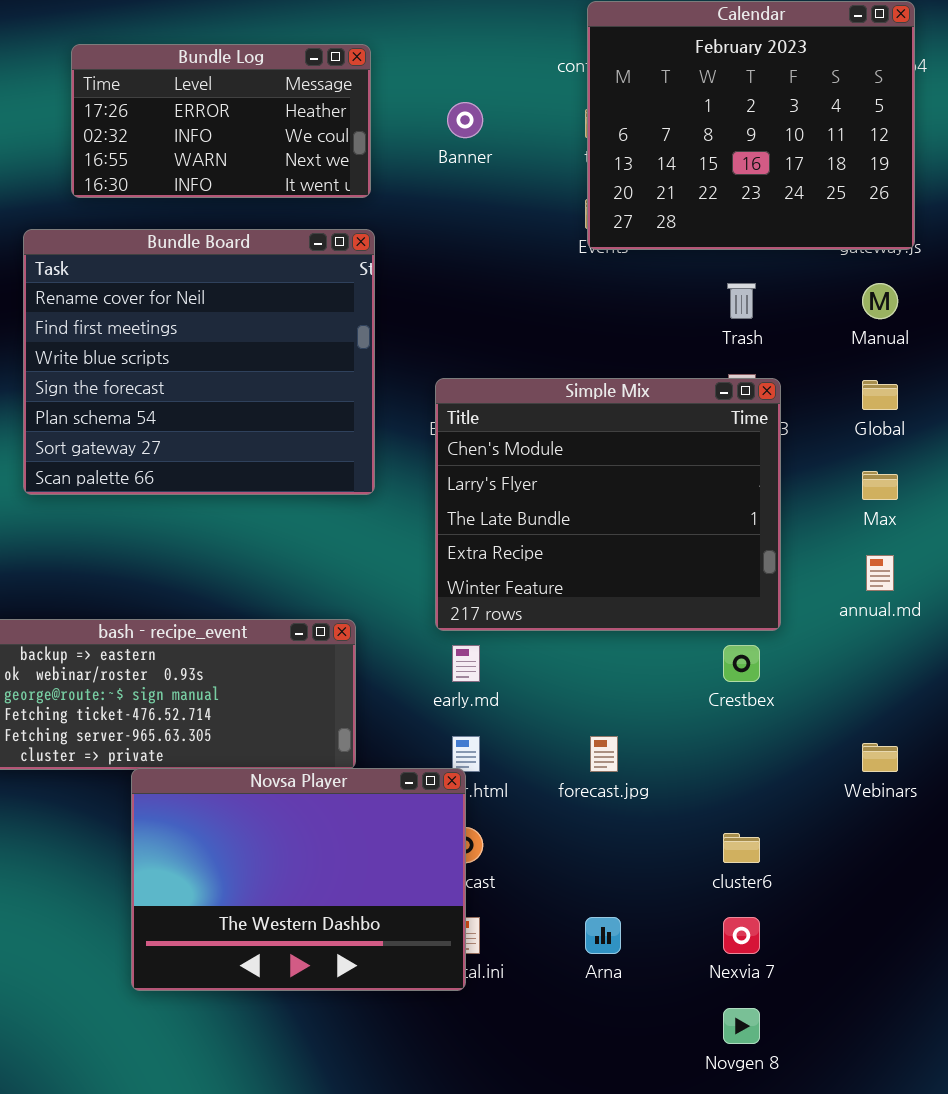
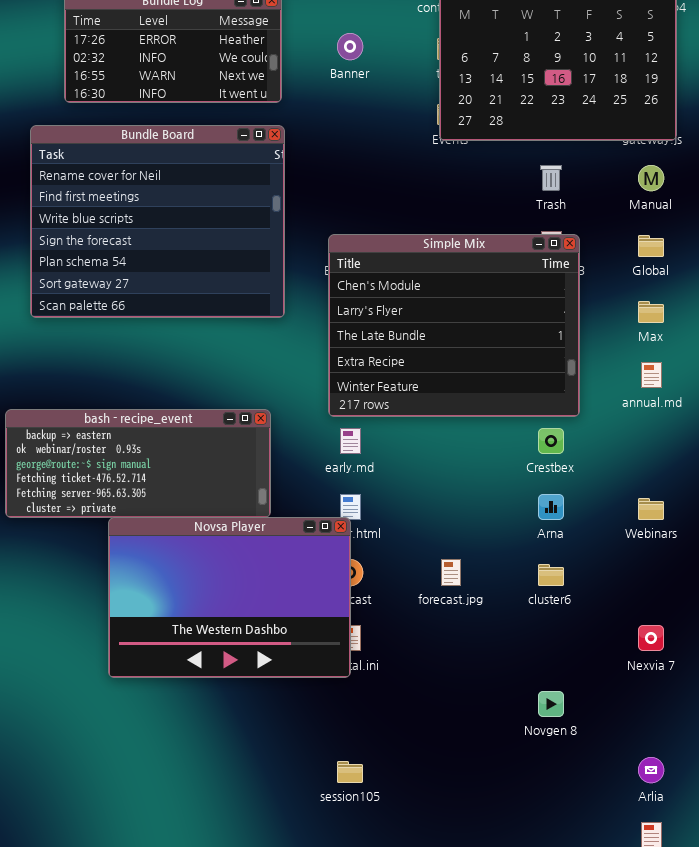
forecast.jpg: [590,736,618,772] -> [441,559,461,586], moved
Arna: [585,917,621,954] -> [538,494,564,520], moved
Nexvia 7: [723,917,760,954] -> [638,625,664,651], moved

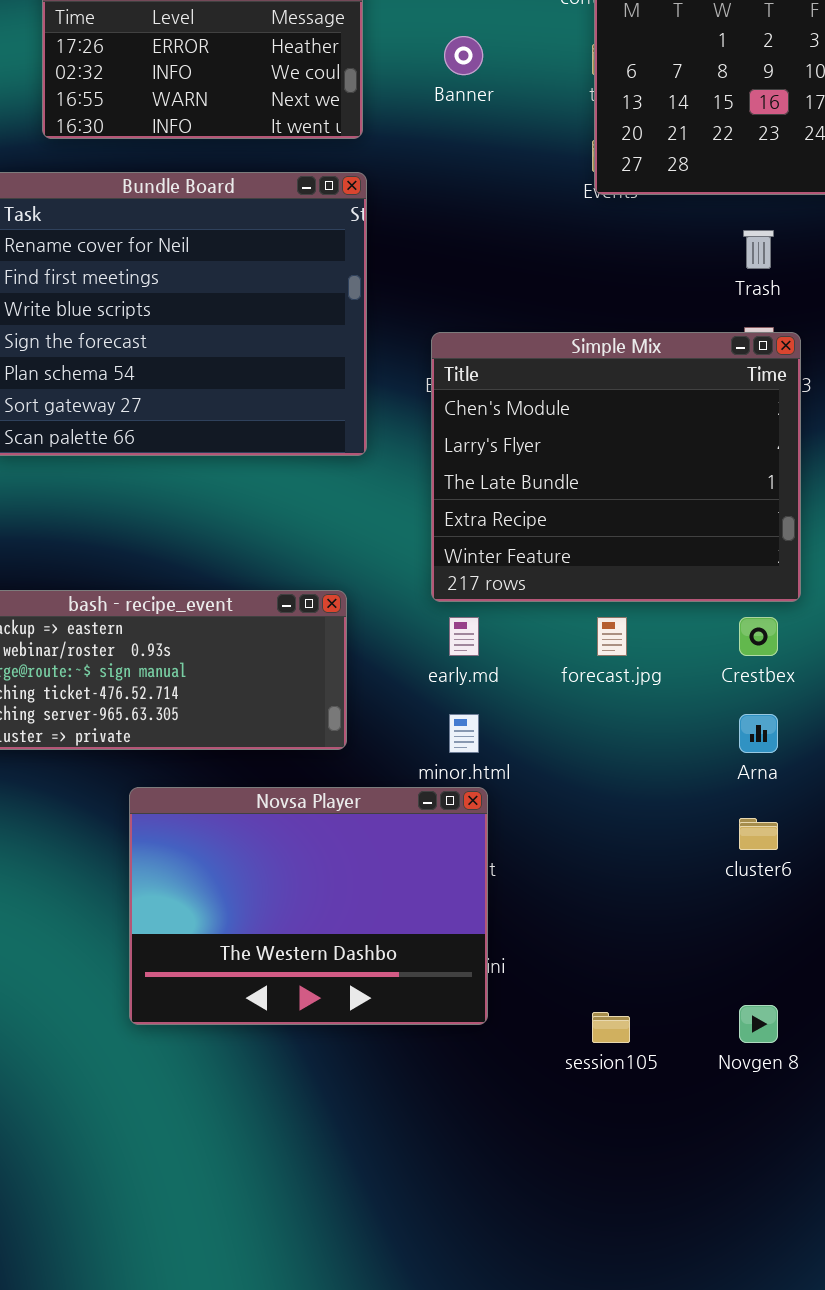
Novsa Player: [108,517,351,678] -> [129,787,488,1025], moved
forecast.jpg: [441,559,461,586] -> [597,617,627,656], moved
session105: [337,761,363,783] -> [592,1012,630,1043], moved

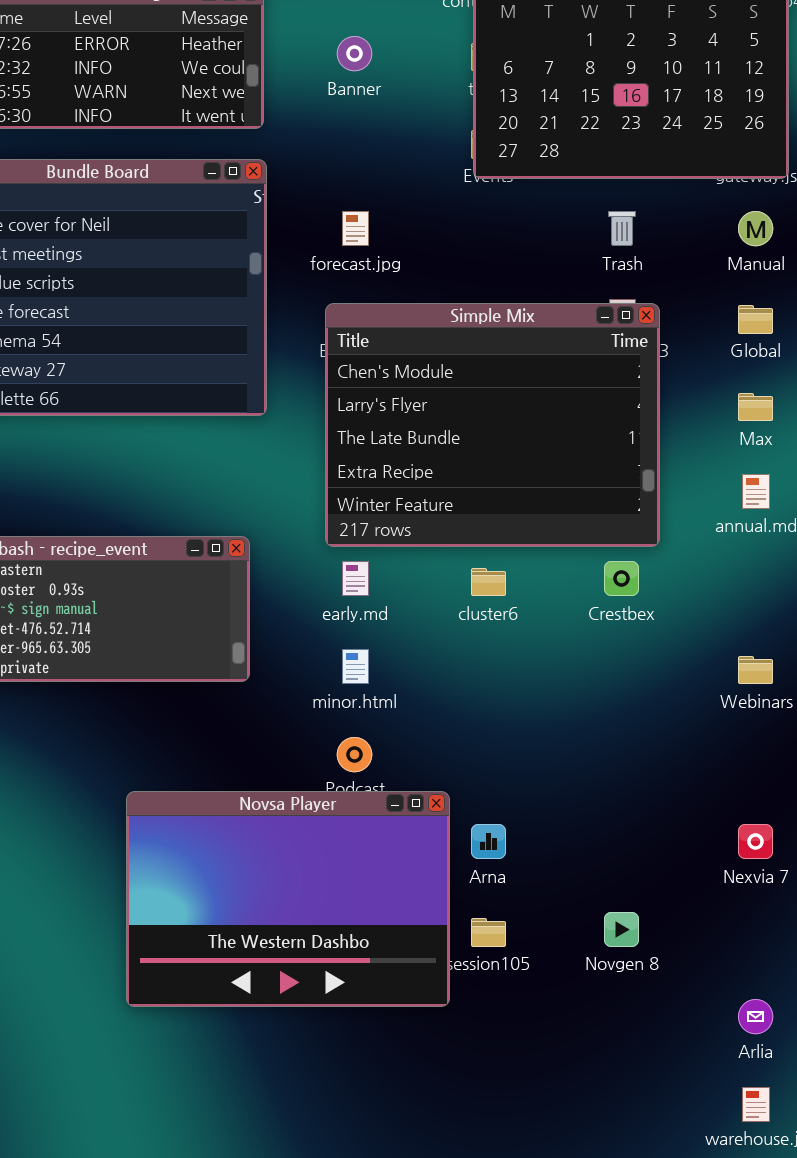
forecast.jpg: [597,617,627,656] -> [342,211,369,246], moved
Arna: [739,714,778,753] -> [471,824,506,859], moved
Novsa Player: [129,787,488,1025] -> [126,791,450,1007], moved
cluster6: [739,818,778,850] -> [471,568,506,596], moved

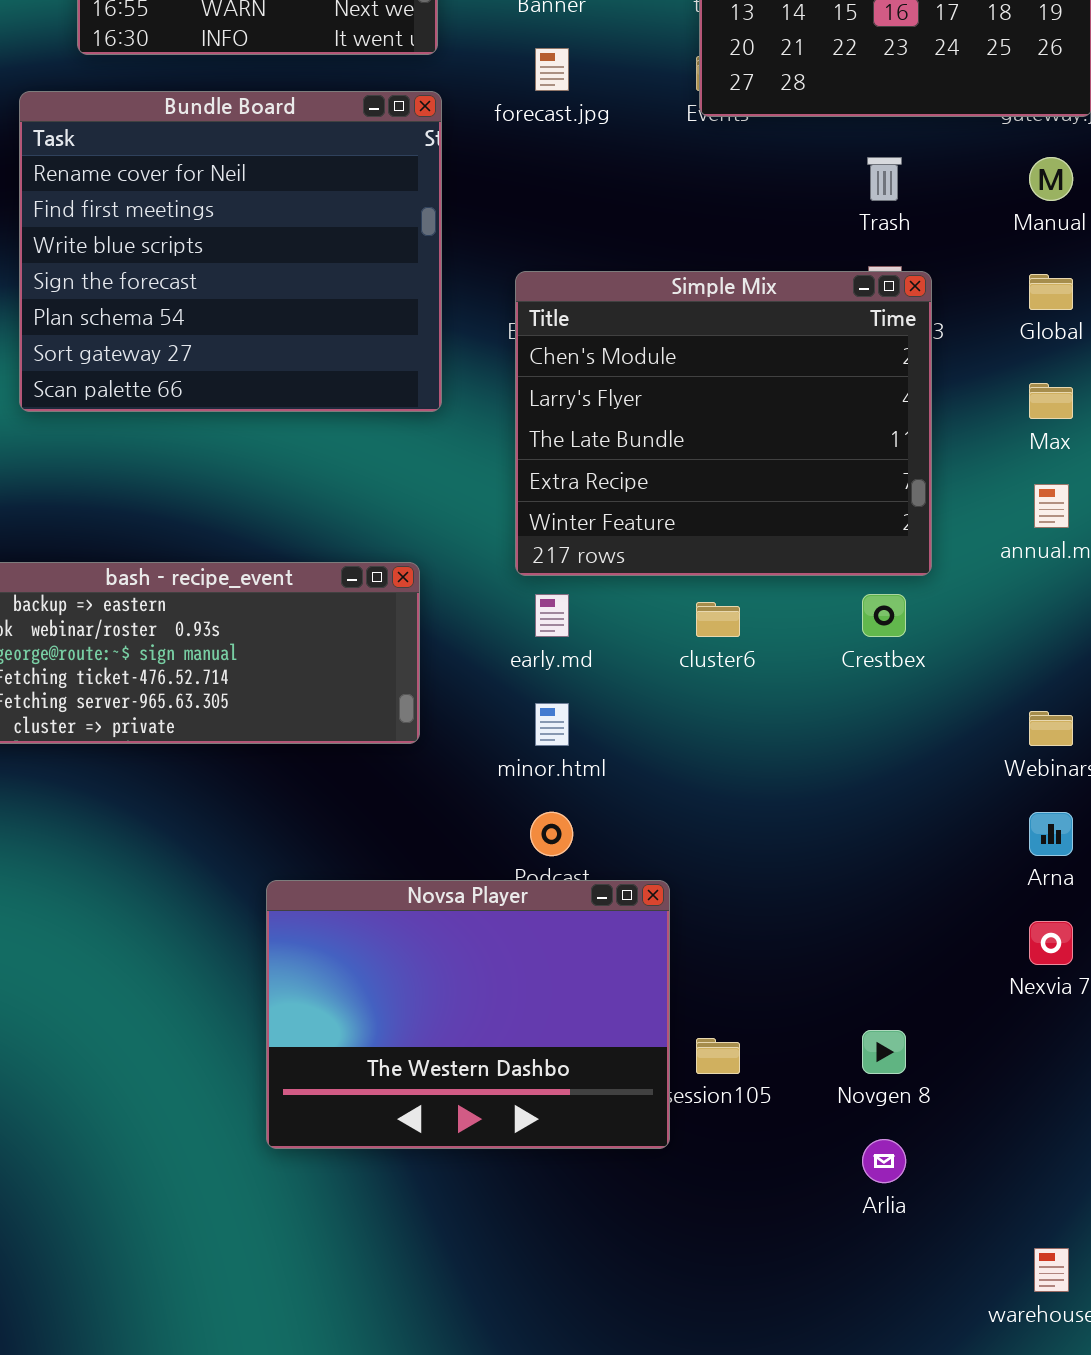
forecast.jpg: [342,211,369,246] -> [535,48,569,91], moved
Arna: [471,824,506,859] -> [1029,812,1073,856], moved
Arlia: [738,999,773,1034] -> [862,1139,906,1183], moved

